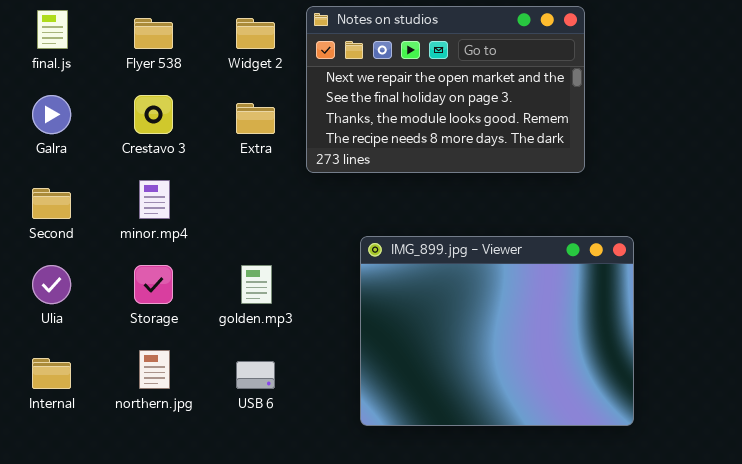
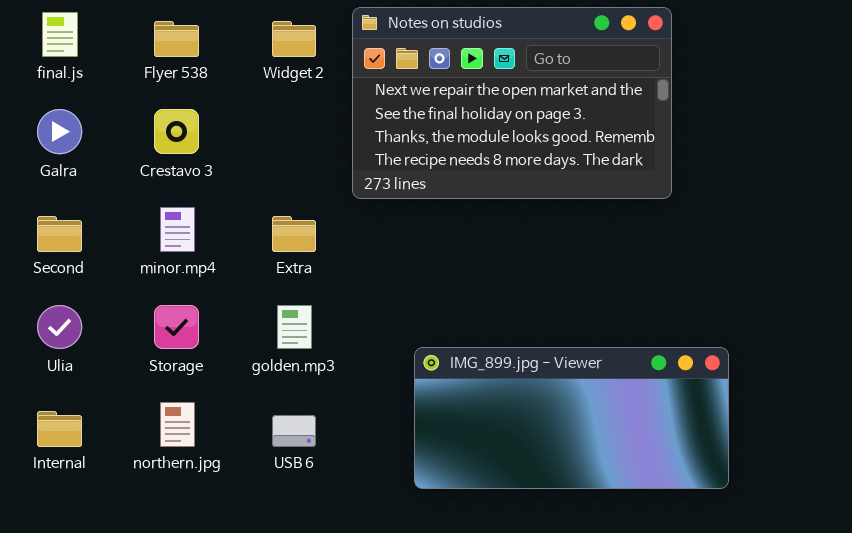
Extra: [236,103,275,134] -> [272,216,316,252], moved
IMG_899.jpg - Viewer: [360,236,634,426] -> [414,347,729,489], resized

